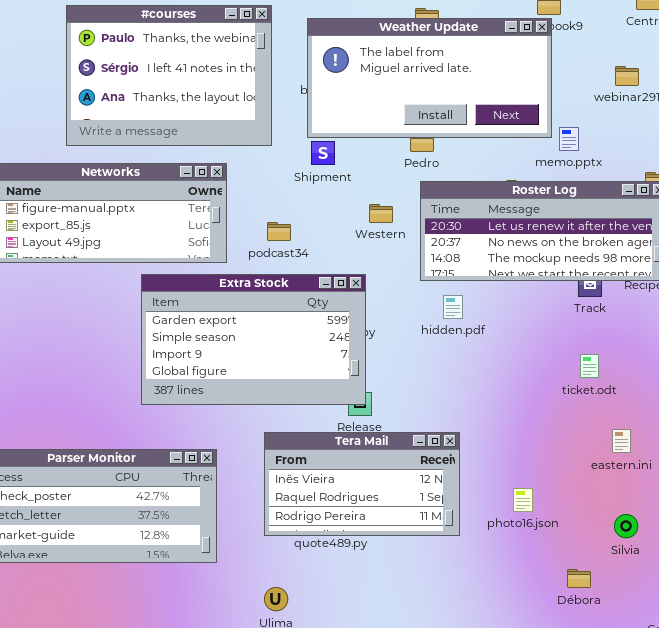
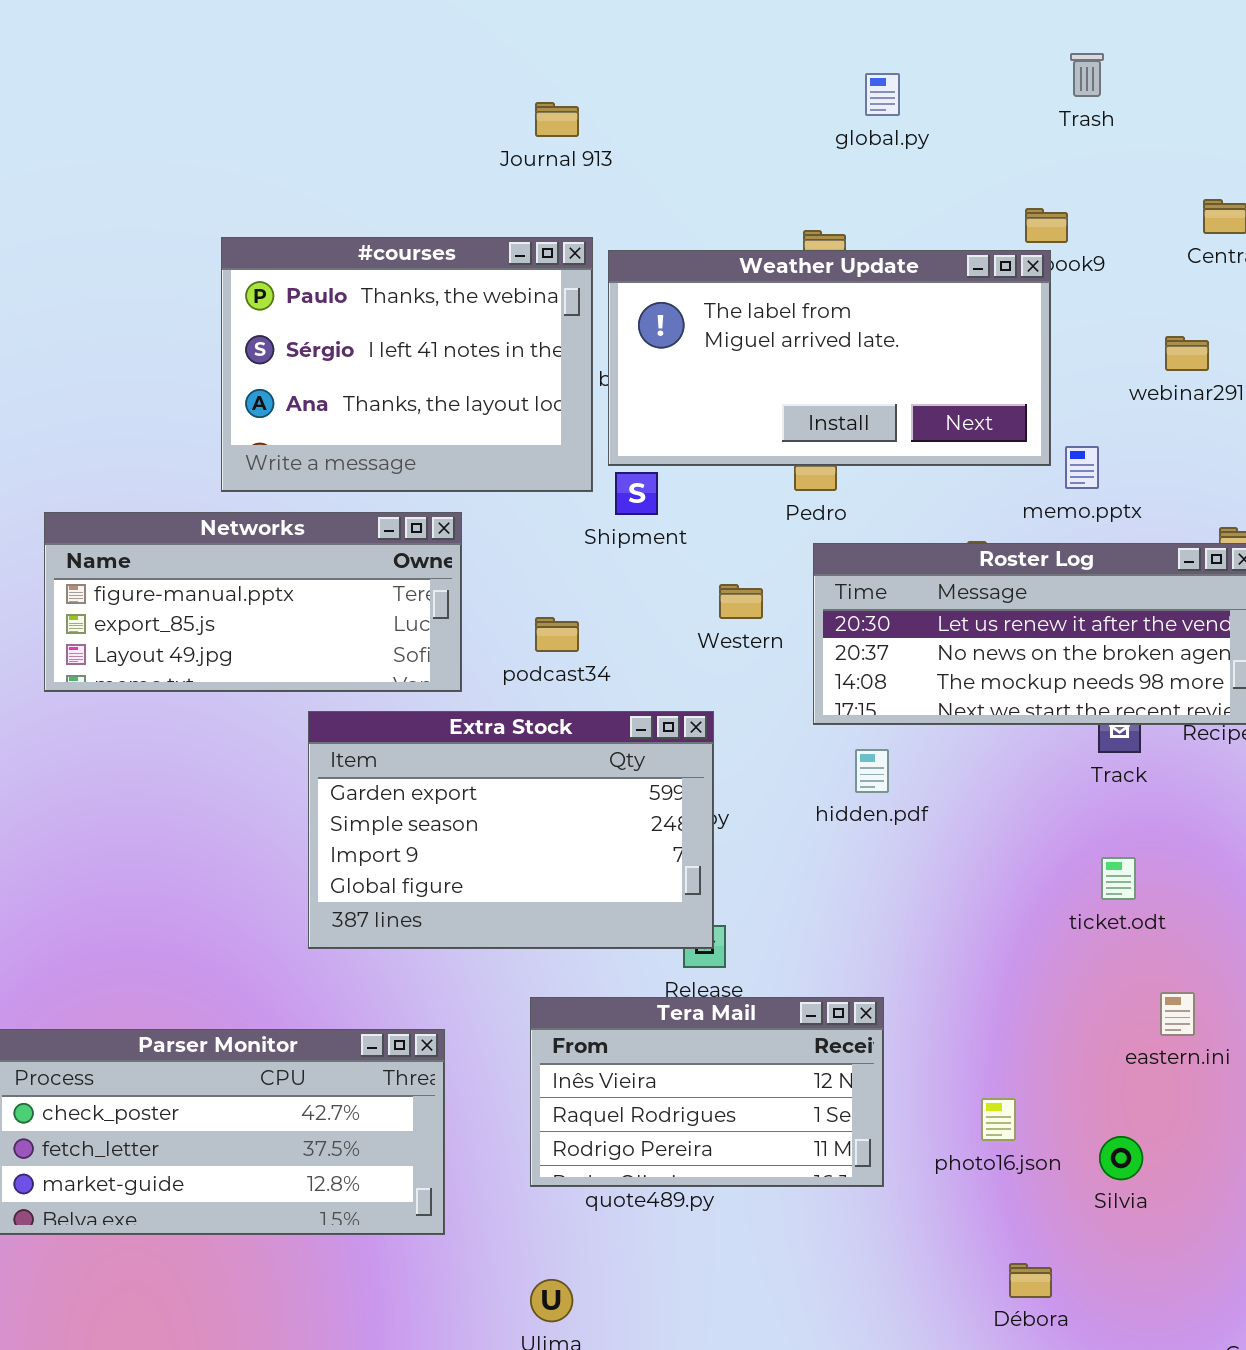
#courses: [66,5,272,146] -> [221,237,593,492], moved
Silvia: [614,514,638,538] -> [1099,1136,1143,1180], moved
Débora: [567,569,591,588] -> [1009,1263,1052,1298], moved

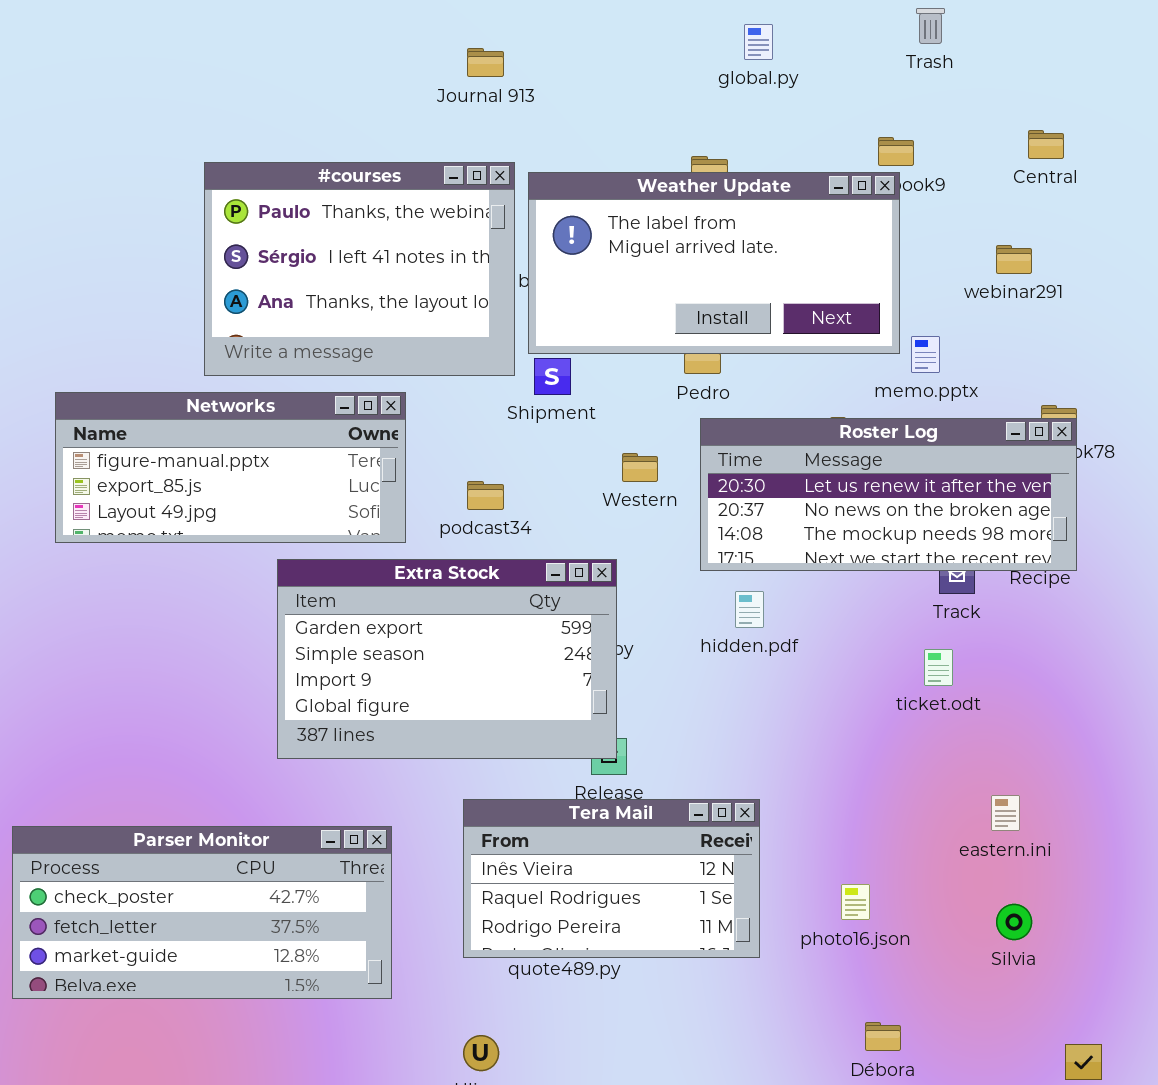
ticket.odt: [1101,857,1136,900] -> [924,649,953,686], moved
Silvia: [1099,1136,1143,1180] -> [996,904,1032,940], moved

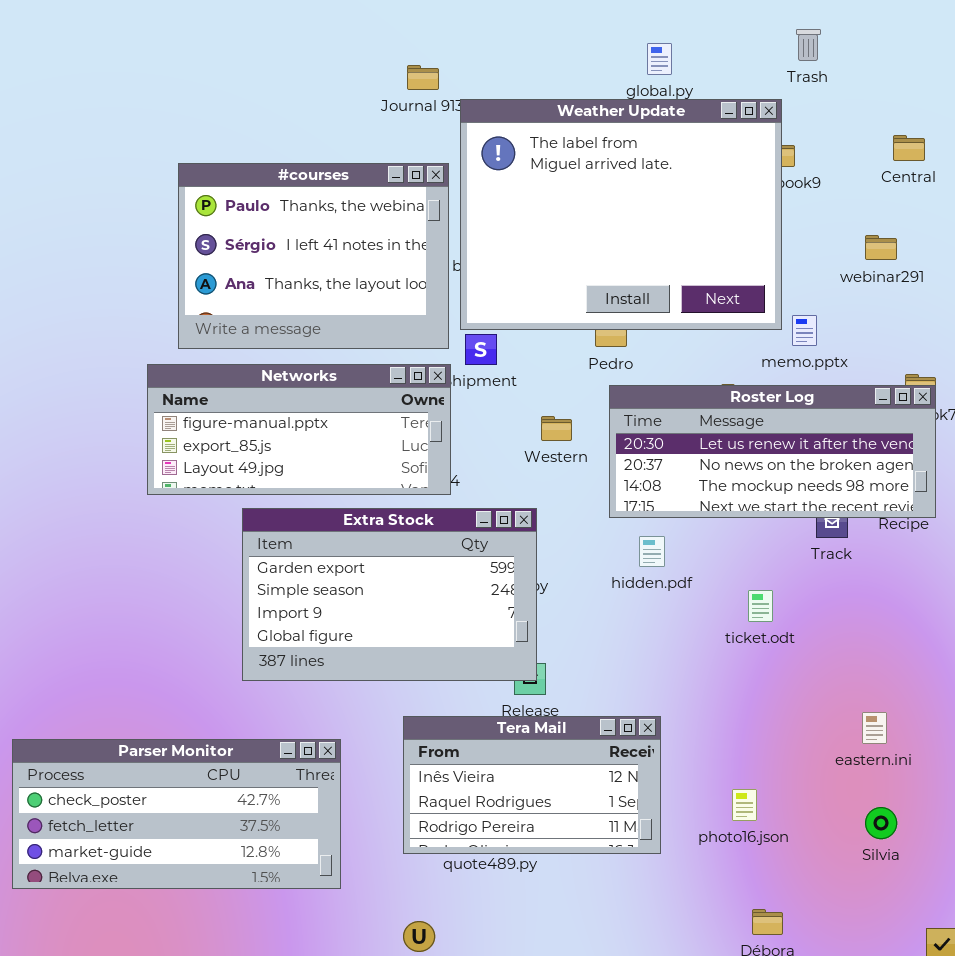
Weather Update: [528,172,900,354] -> [460,99,782,330], resized
Networks: [55,392,406,543] -> [147,364,451,495], moved
ticket.odt: [924,649,953,686] -> [748,590,773,622], moved

